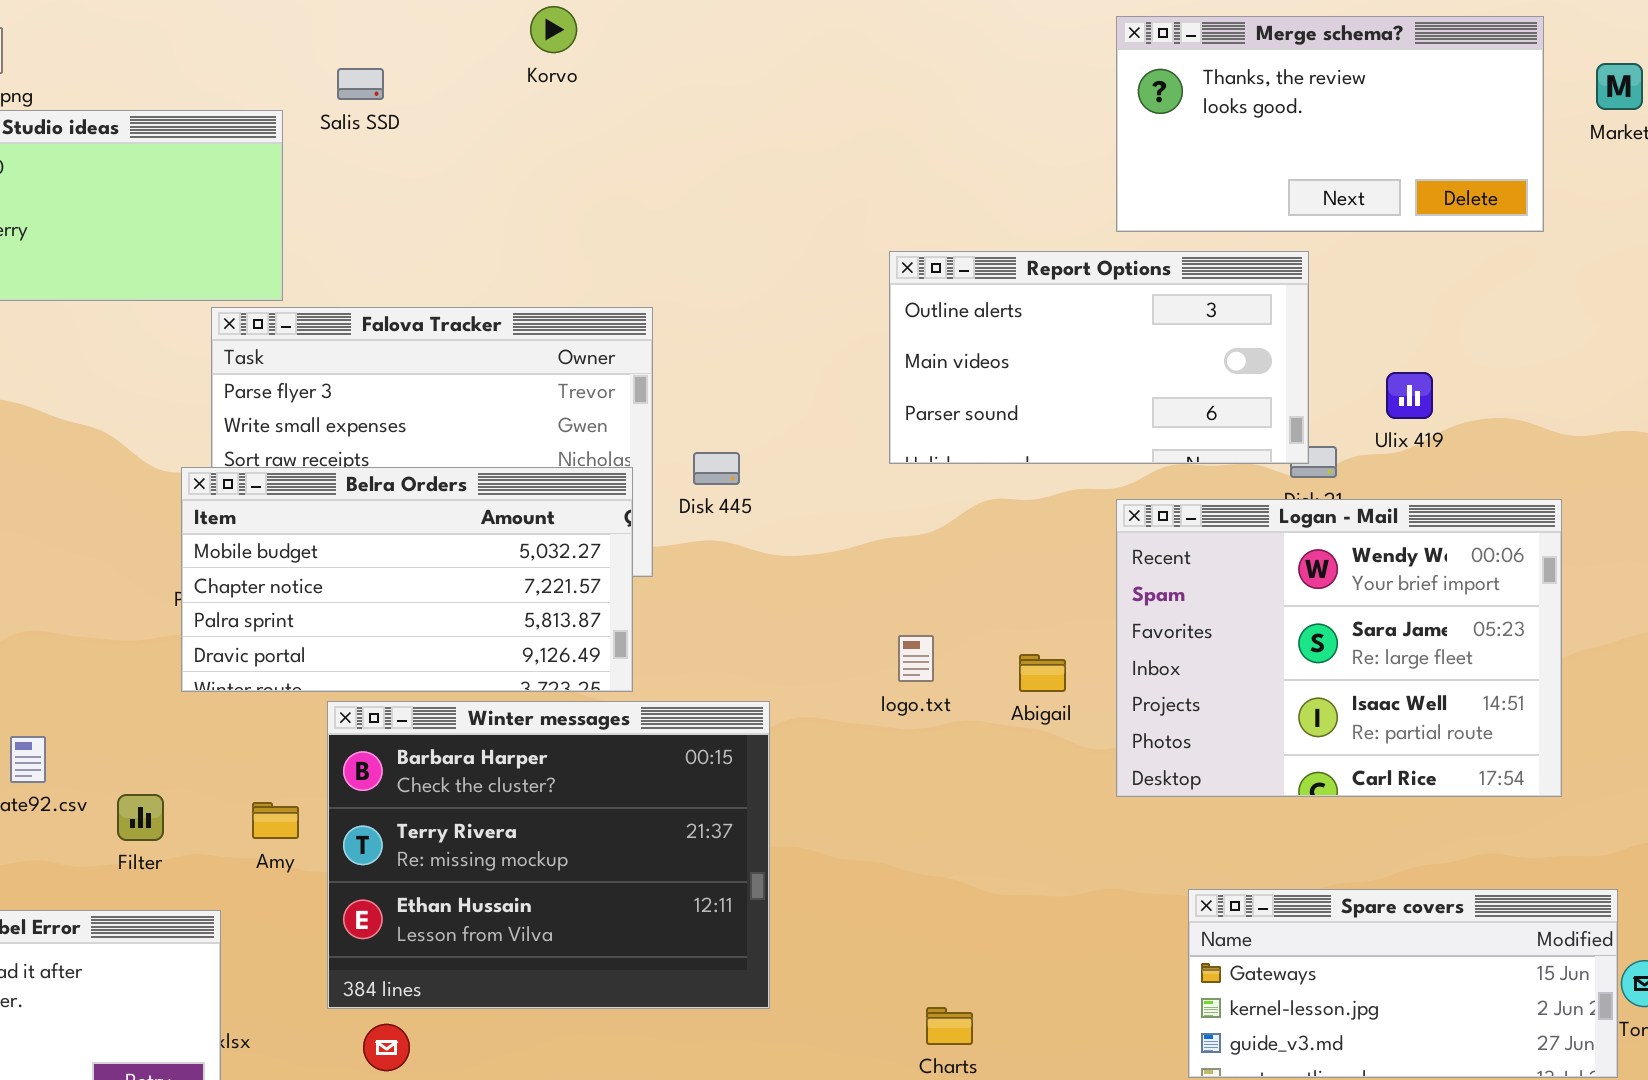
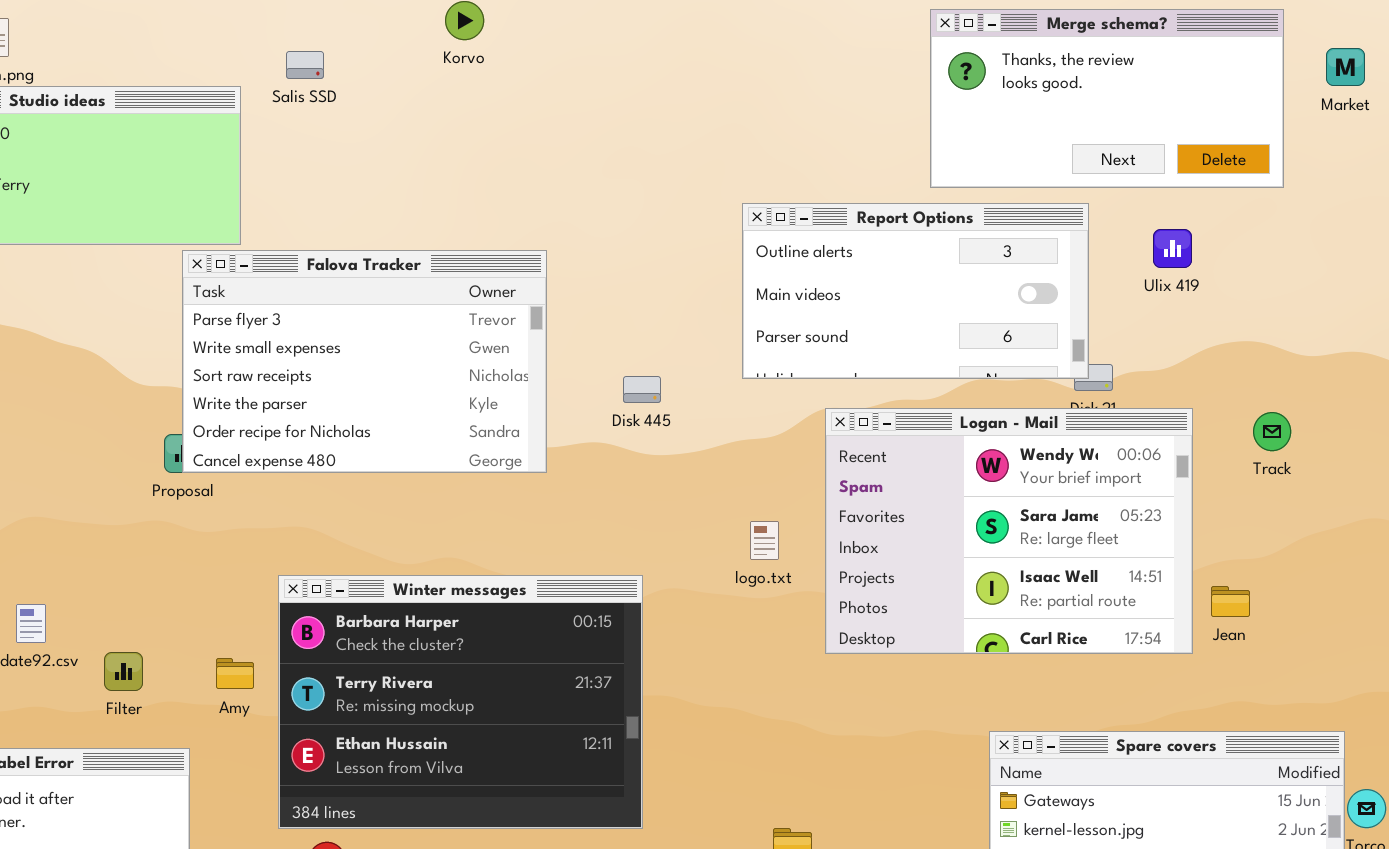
Ulix 419: [1386,372,1433,419] -> [1153,229,1192,268], moved
Disk 445: [693,452,740,485] -> [623,376,661,403], moved
Belra Orders: [181,467,633,692] -> none, closed
Logan - Mail: [1116,499,1562,797] -> [825,408,1193,654], moved

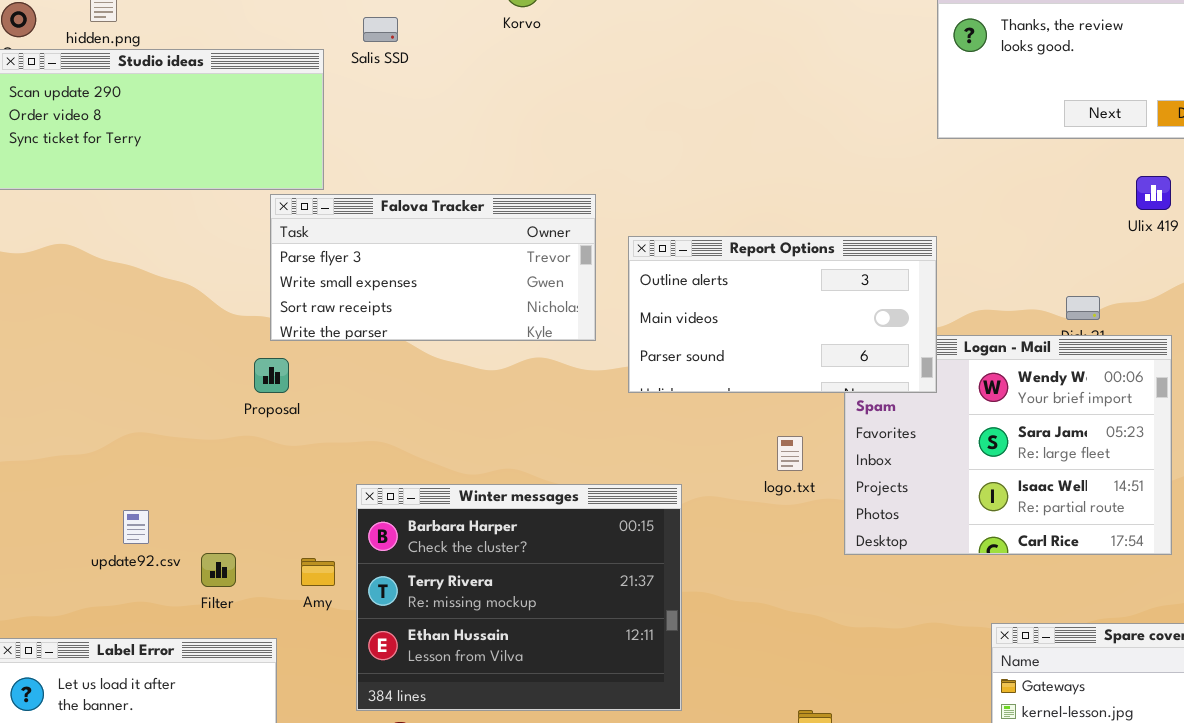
Report Options: [742,203,1089,379] -> [628,236,937,393], moved
Falova Tracker: [182,250,547,473] -> [270,194,596,341], resized

